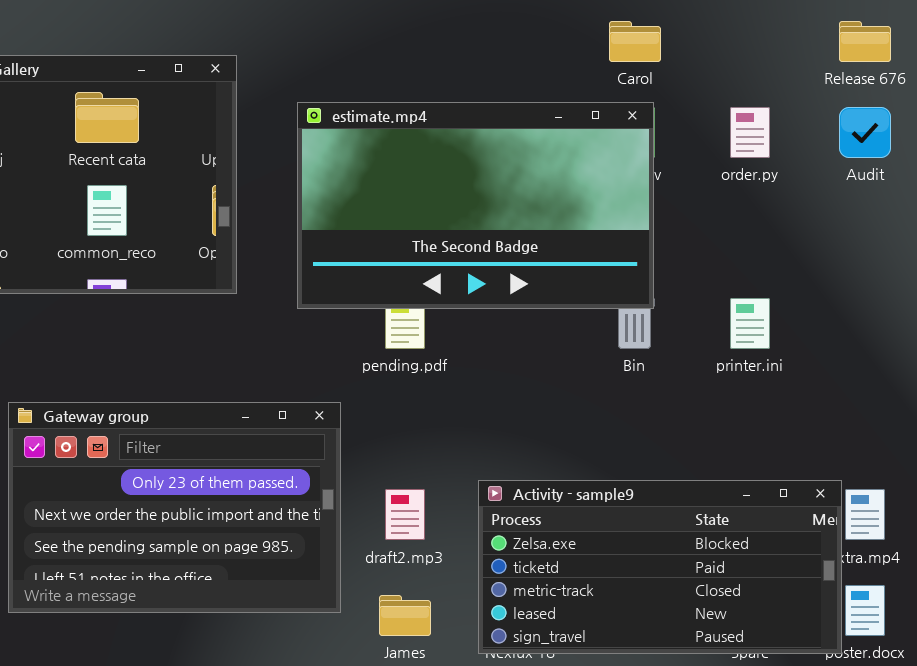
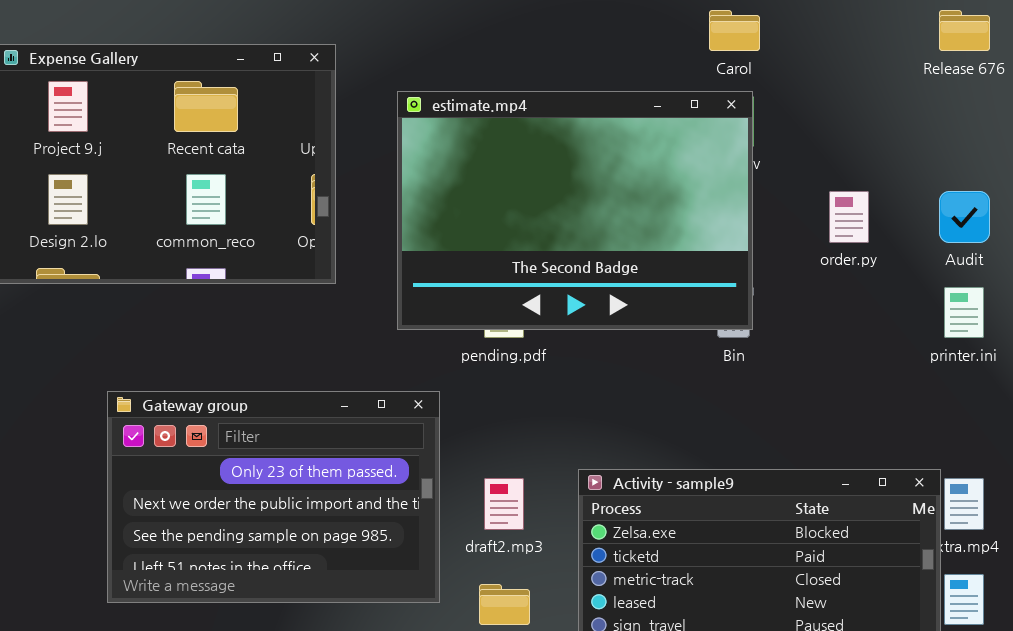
estimate.mp4: [297,102,654,309] -> [397,91,753,330], resized
order.py: [730,107,770,158] -> [829,191,869,243], moved
Audit: [839,107,891,158] -> [939,191,990,243], moved
printer.ini: [730,298,770,349] -> [944,287,984,338], moved

